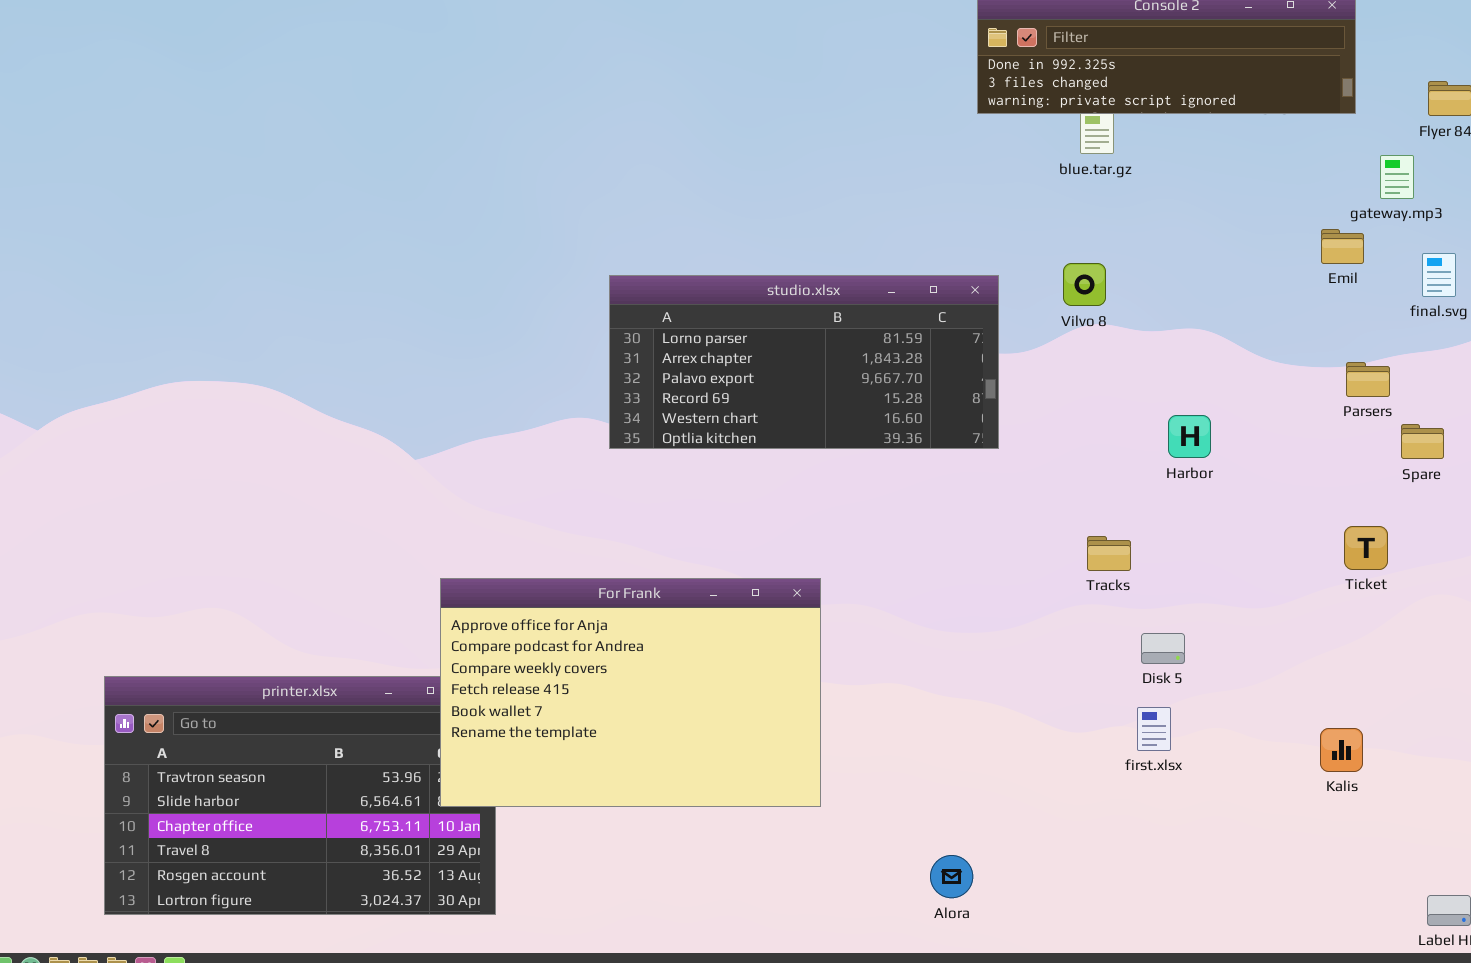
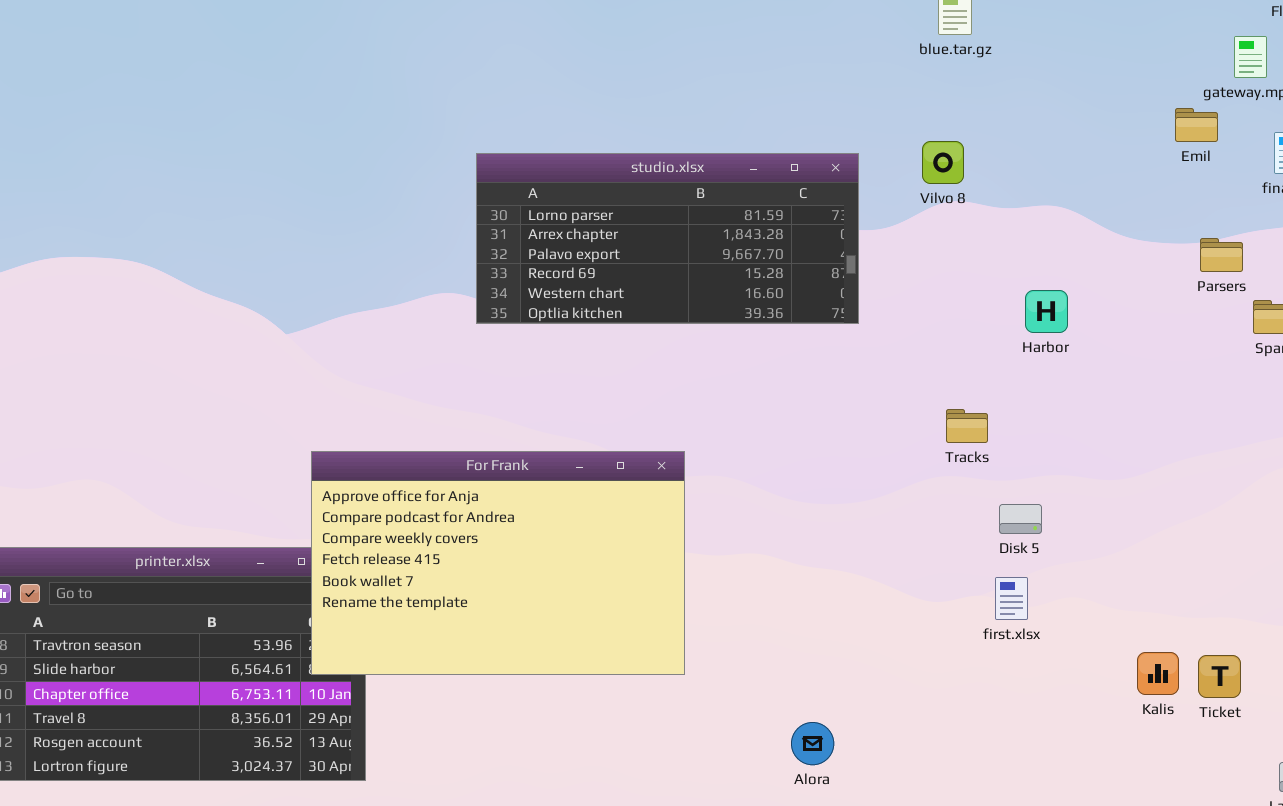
Ticket: [1344,526,1388,570] -> [1198,655,1241,698], moved
Kalis: [1320,728,1363,772] -> [1137,652,1179,695], moved

